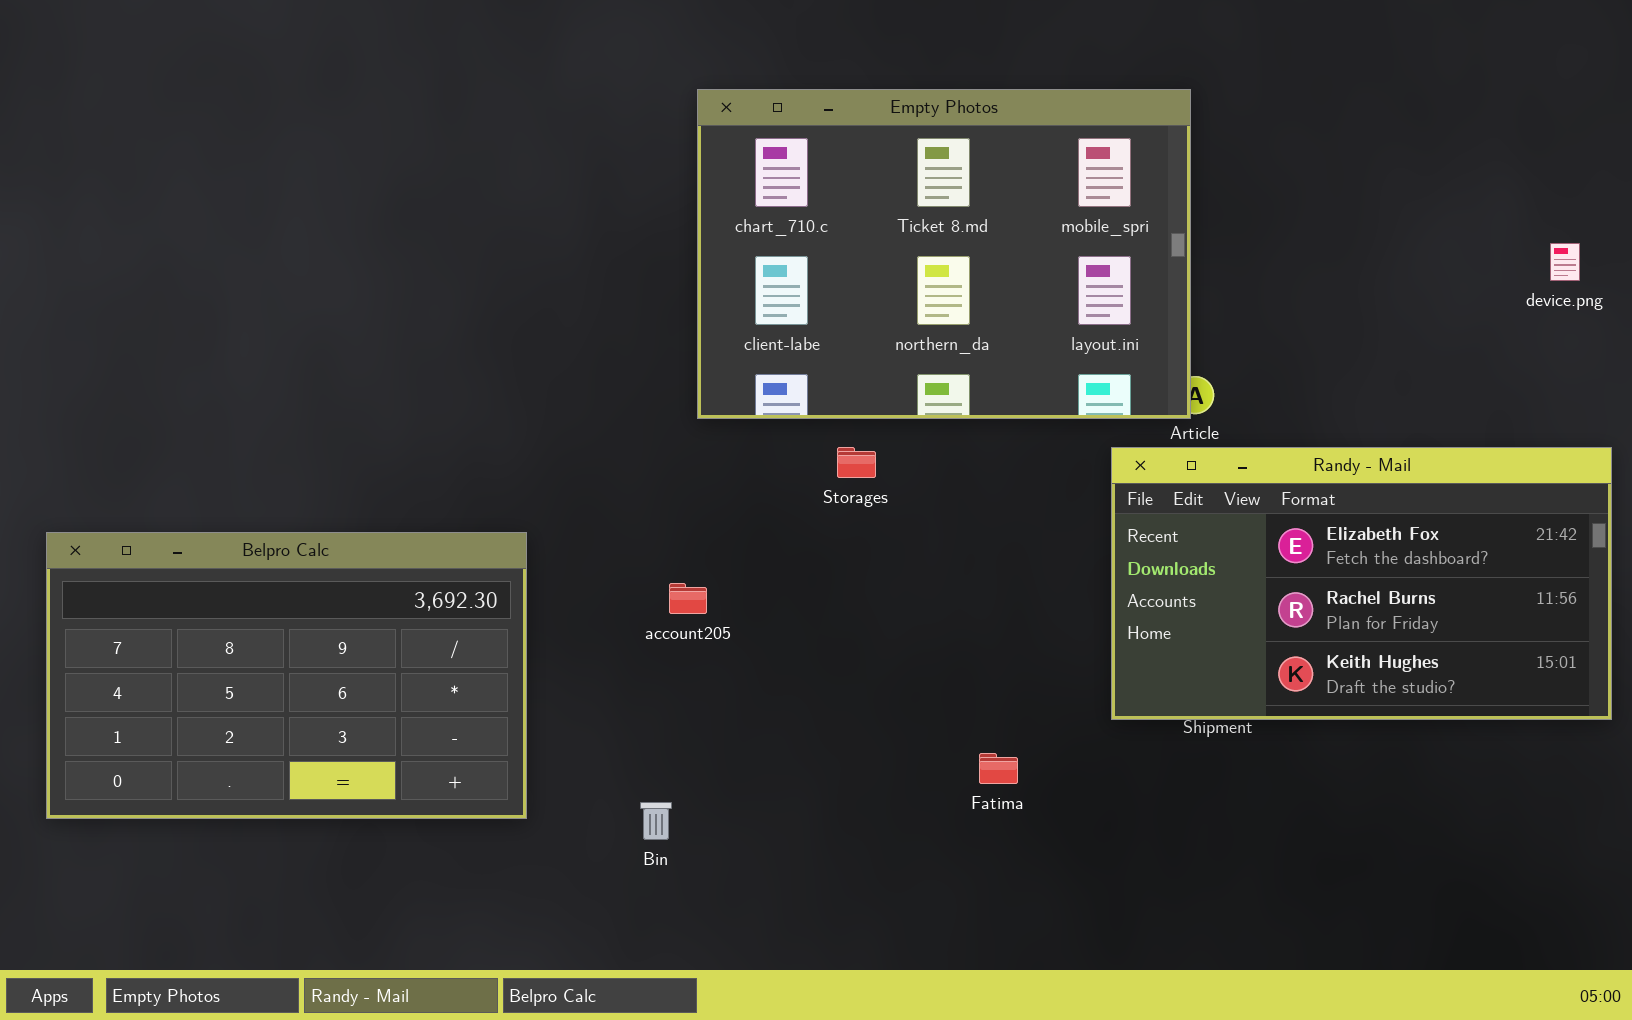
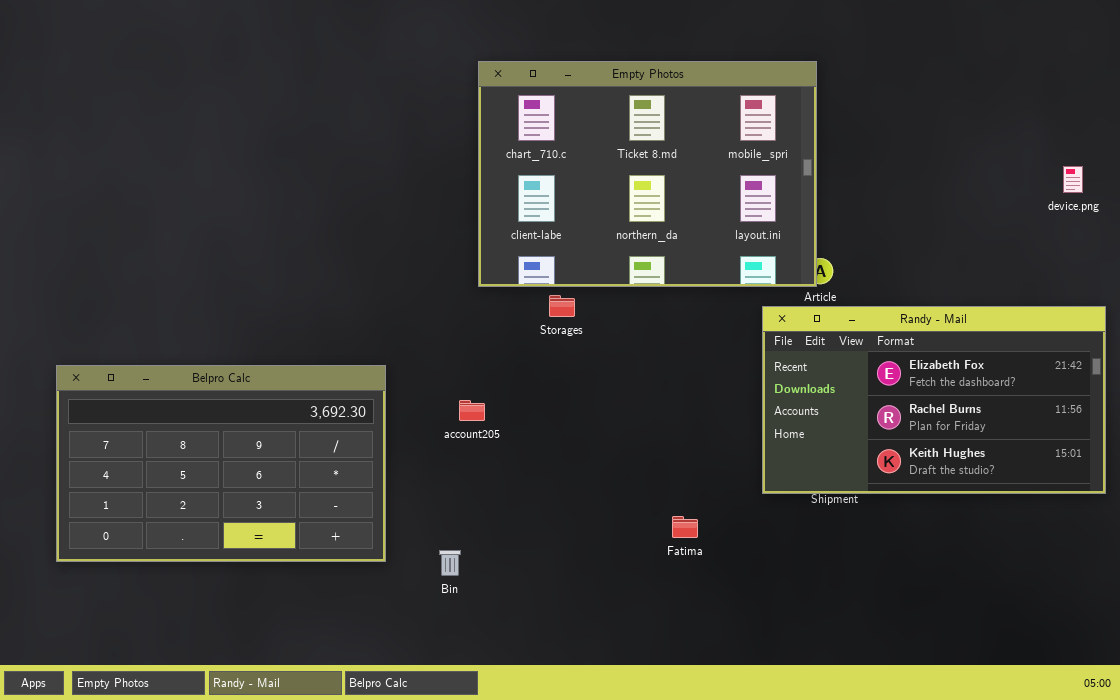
Storages: [837,447,876,478] -> [549,295,575,317], moved
Belpro Calc: [46,532,527,819] -> [56,365,386,562], moved

